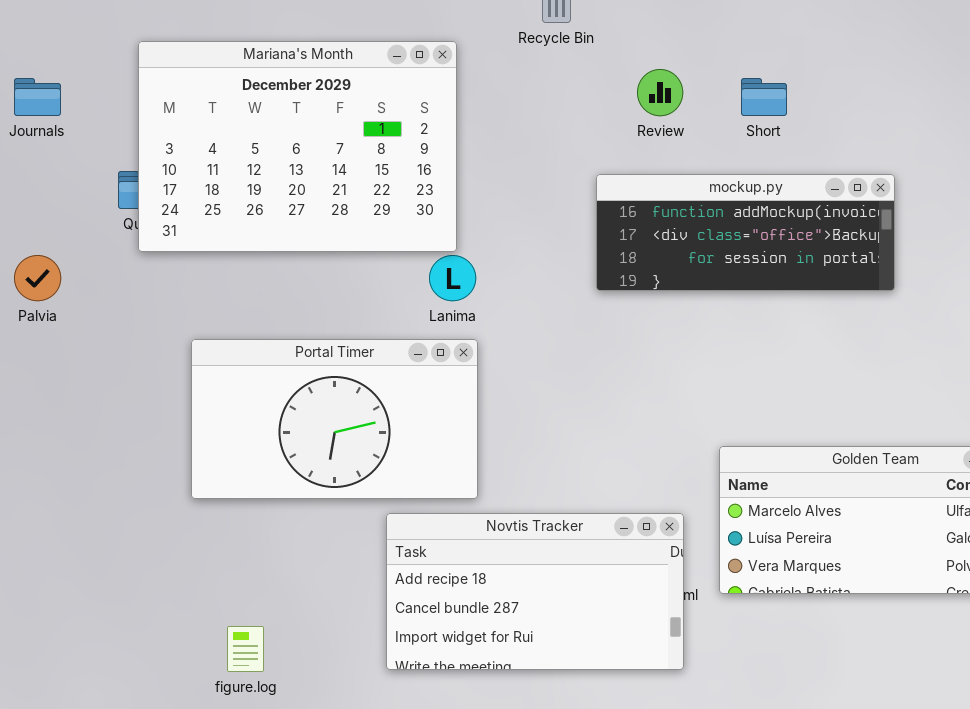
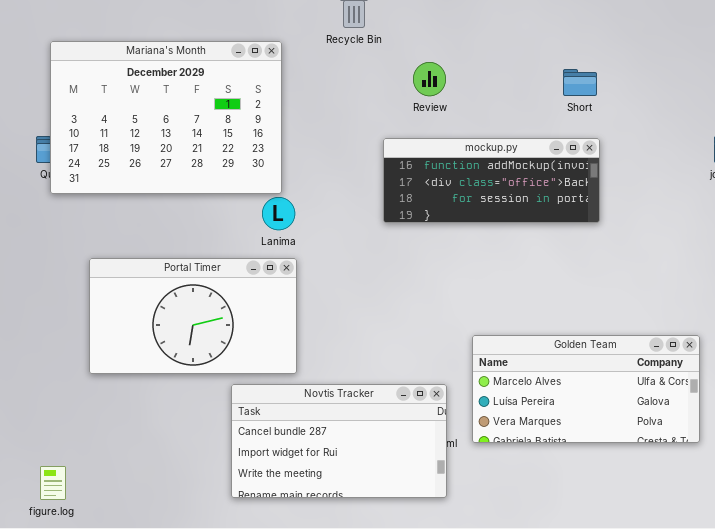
Short: [741,78,787,116] -> [563,69,597,96], moved
Novtis Tracker: [386,513,684,670] -> [231,384,447,498], scrolled down 1 row
figure.log: [227,626,264,672] -> [40,466,66,500], moved

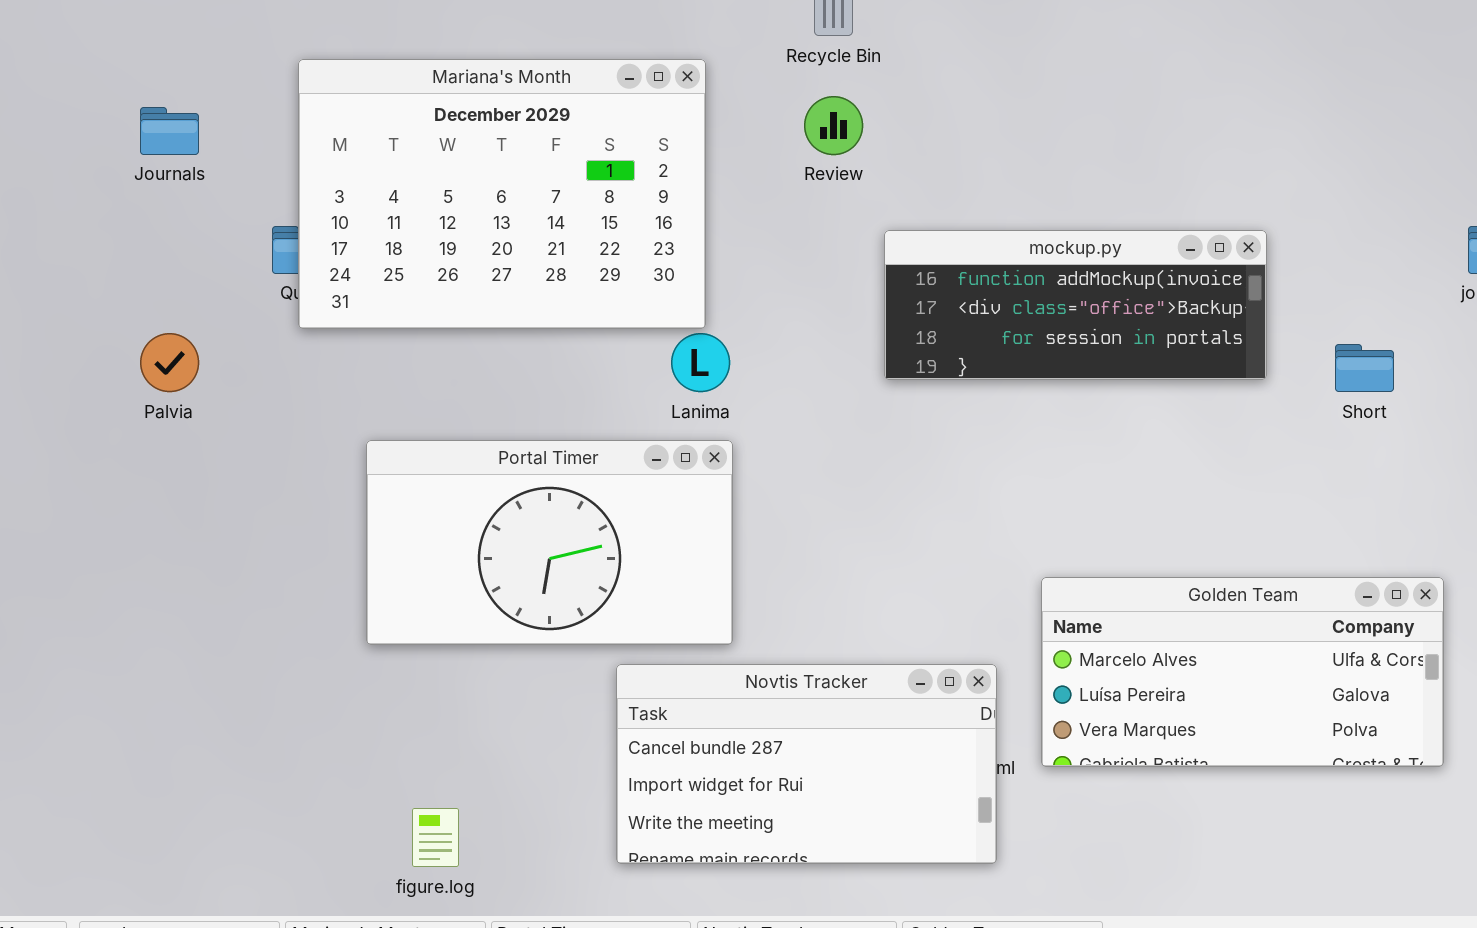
Review: [413,62,446,96] -> [804,96,863,155], moved
Short: [563,69,597,96] -> [1335,344,1394,392], moved
figure.log: [40,466,66,500] -> [412,808,459,867], moved

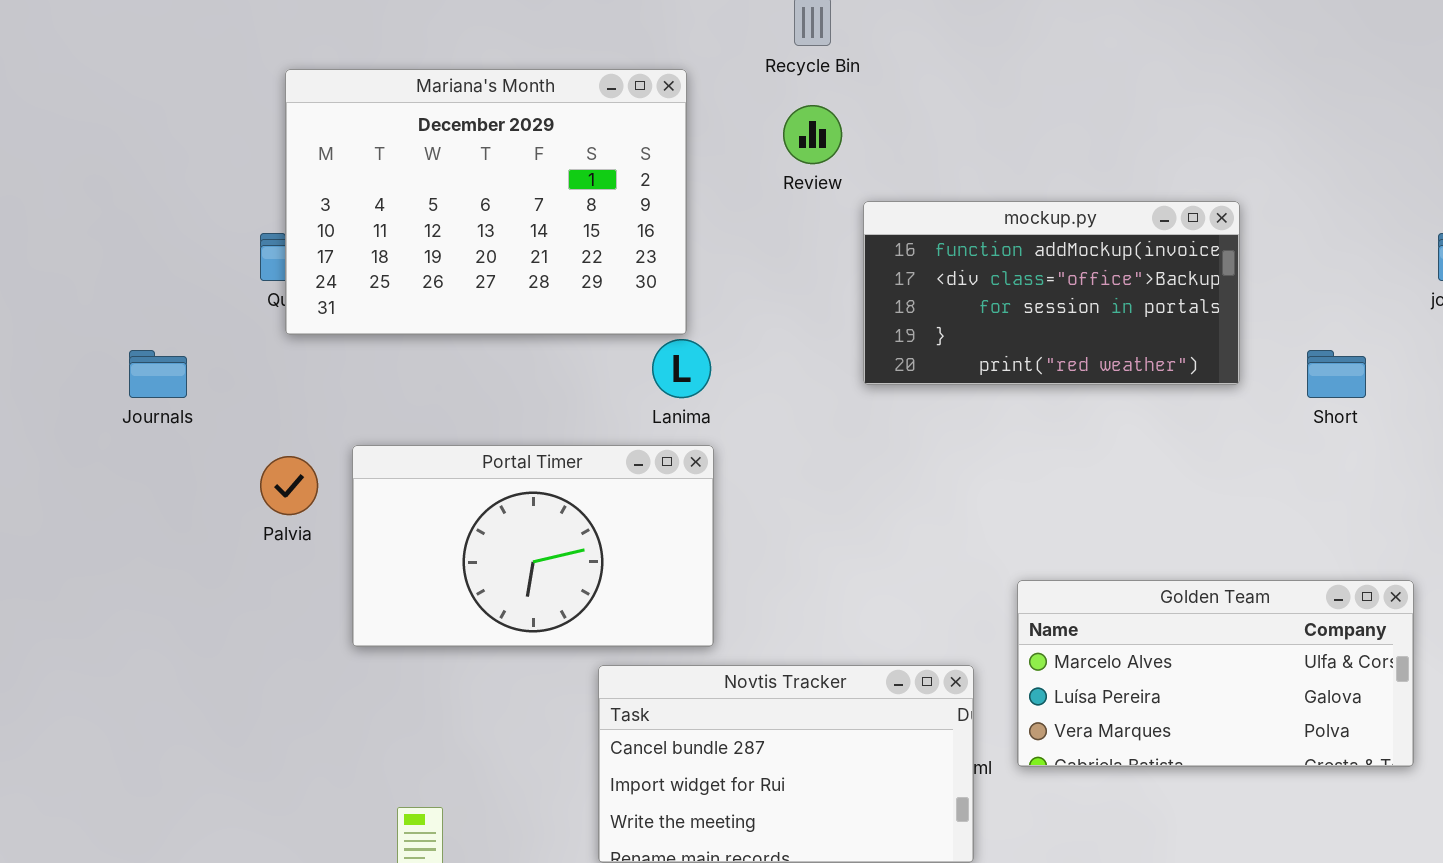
Journals: [140,107,199,155] -> [129,350,187,398], moved
mockup.py: [884,230,1267,380] -> [863,201,1240,385], resized
Palvia: [140,333,199,392] -> [260,456,318,515], moved

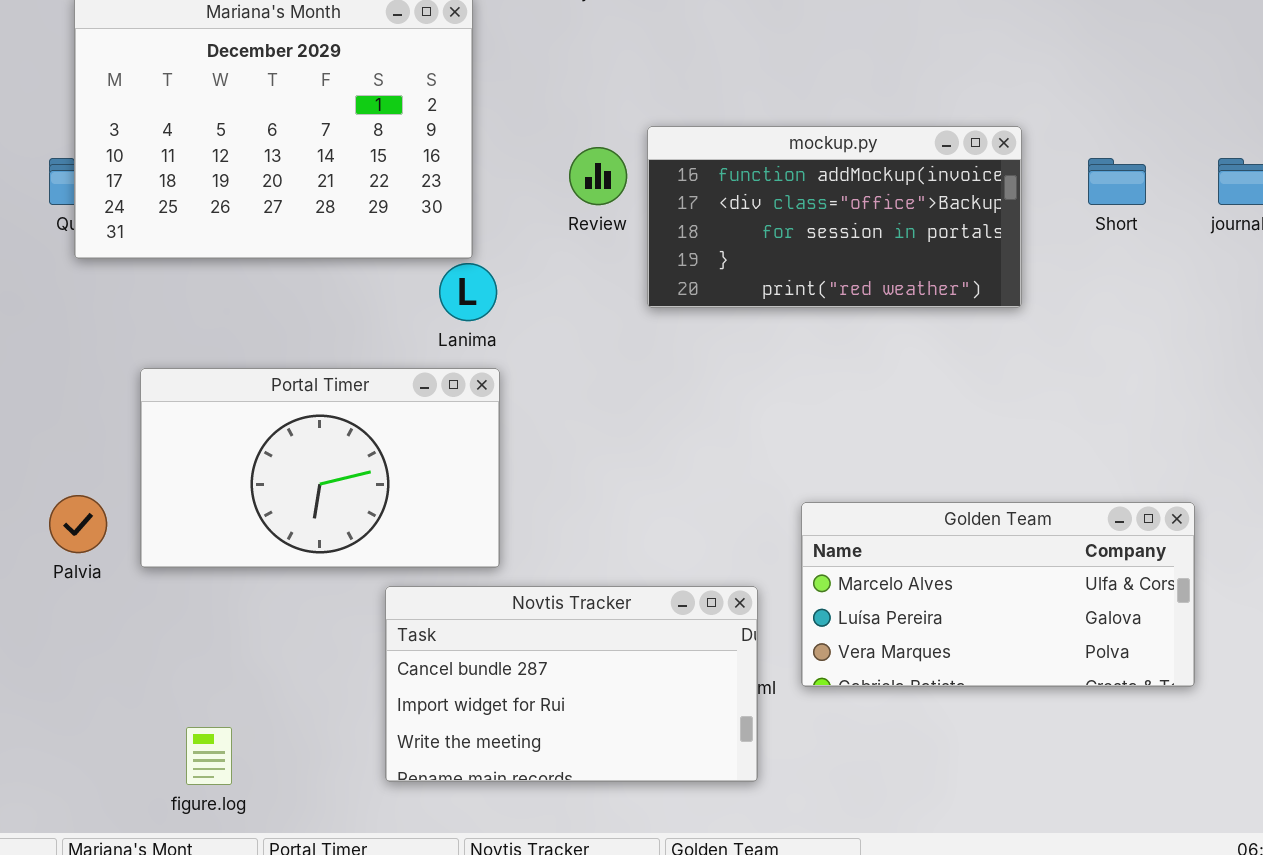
Review: [783,105,842,164] -> [569,147,627,205], moved
Short: [1307,350,1366,398] -> [1088,158,1146,205], moved
Palvia: [260,456,318,515] -> [49,495,107,553], moved

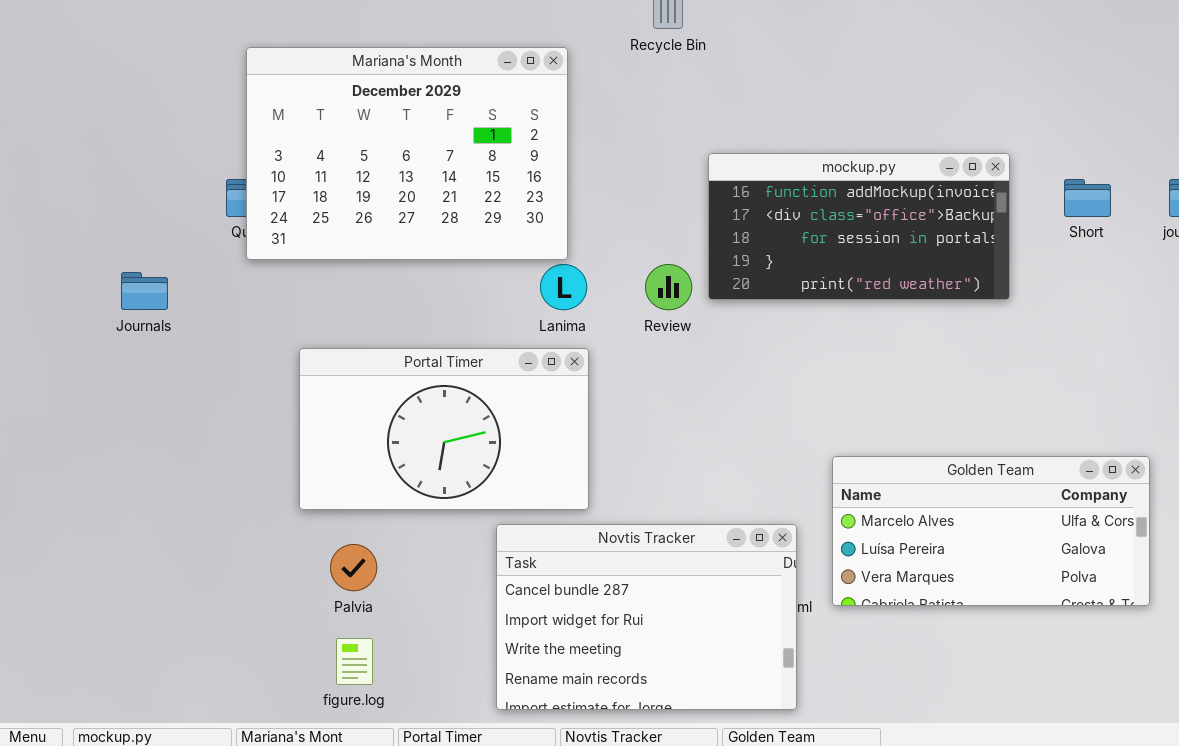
Review: [569,147,627,205] -> [645,264,692,310], moved
Palvia: [49,495,107,553] -> [330,544,377,591], moved
Novtis Tracker: [385,586,758,782] -> [496,524,797,710], resized

